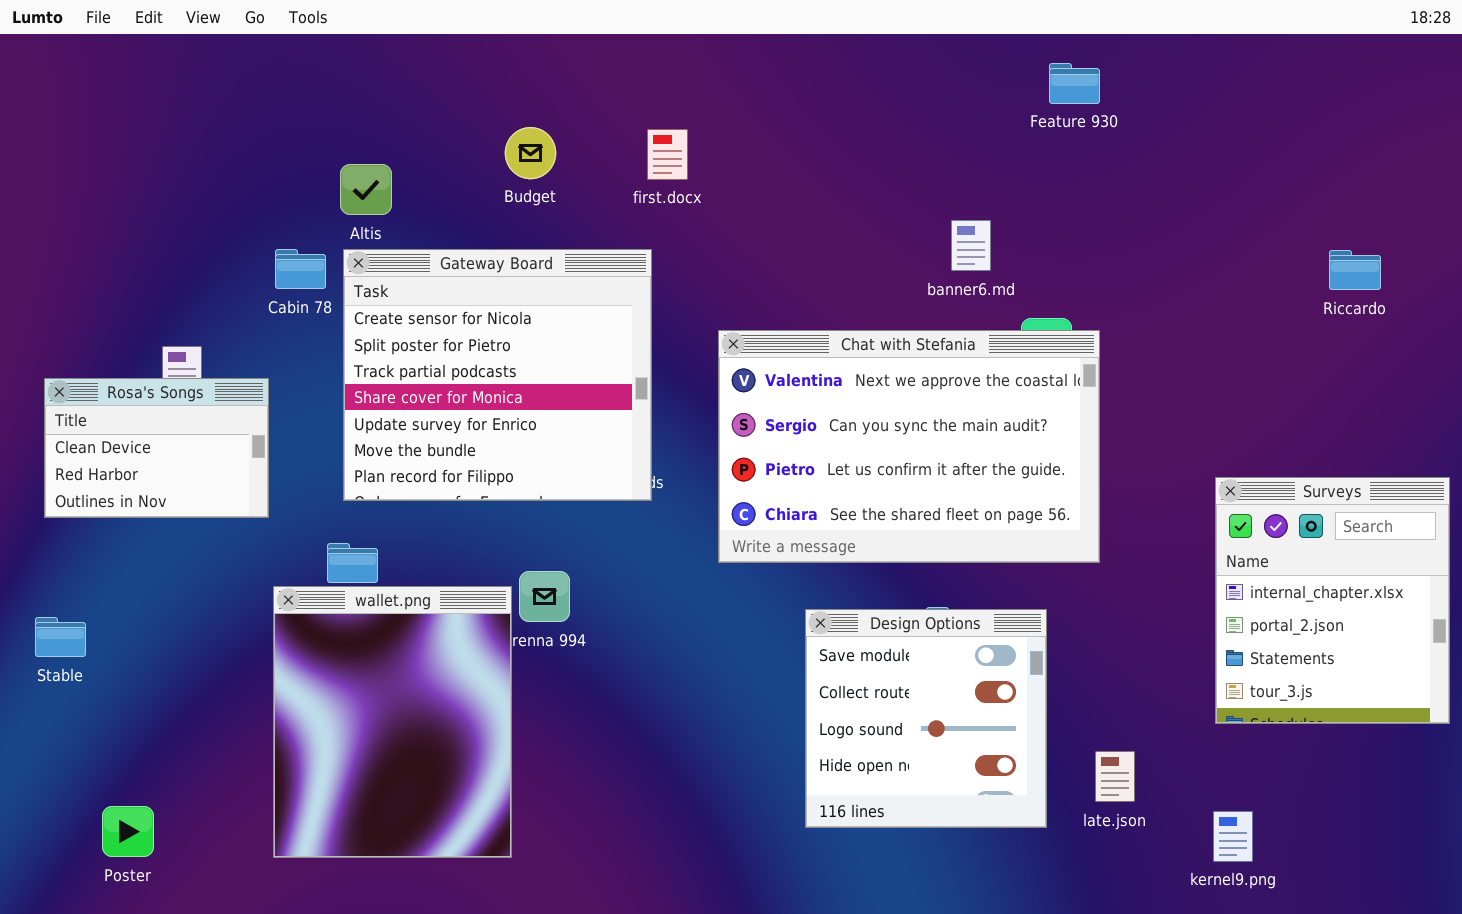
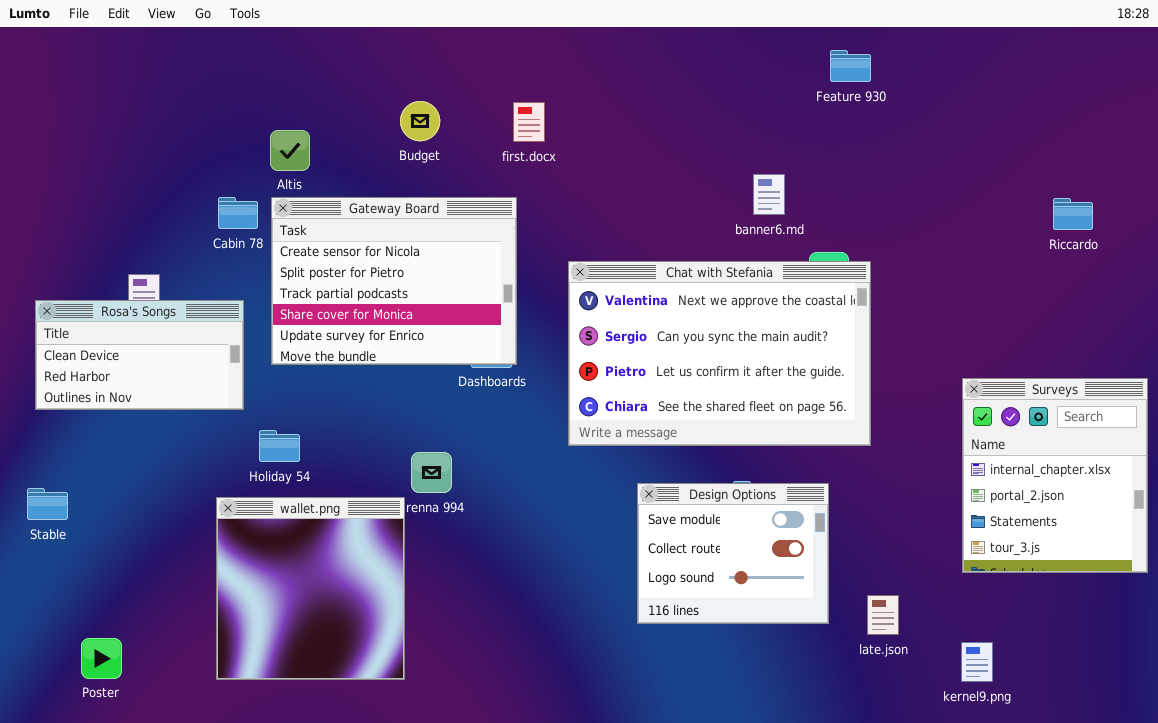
Gateway Board: [343,249,652,501] -> [271,197,517,365], resized
Rosa's Songs: [44,378,269,518] -> [35,300,244,410], resized
wallet.png: [273,586,512,858] -> [216,497,405,680], resized
Design Options: [805,609,1047,828] -> [637,483,829,624], resized

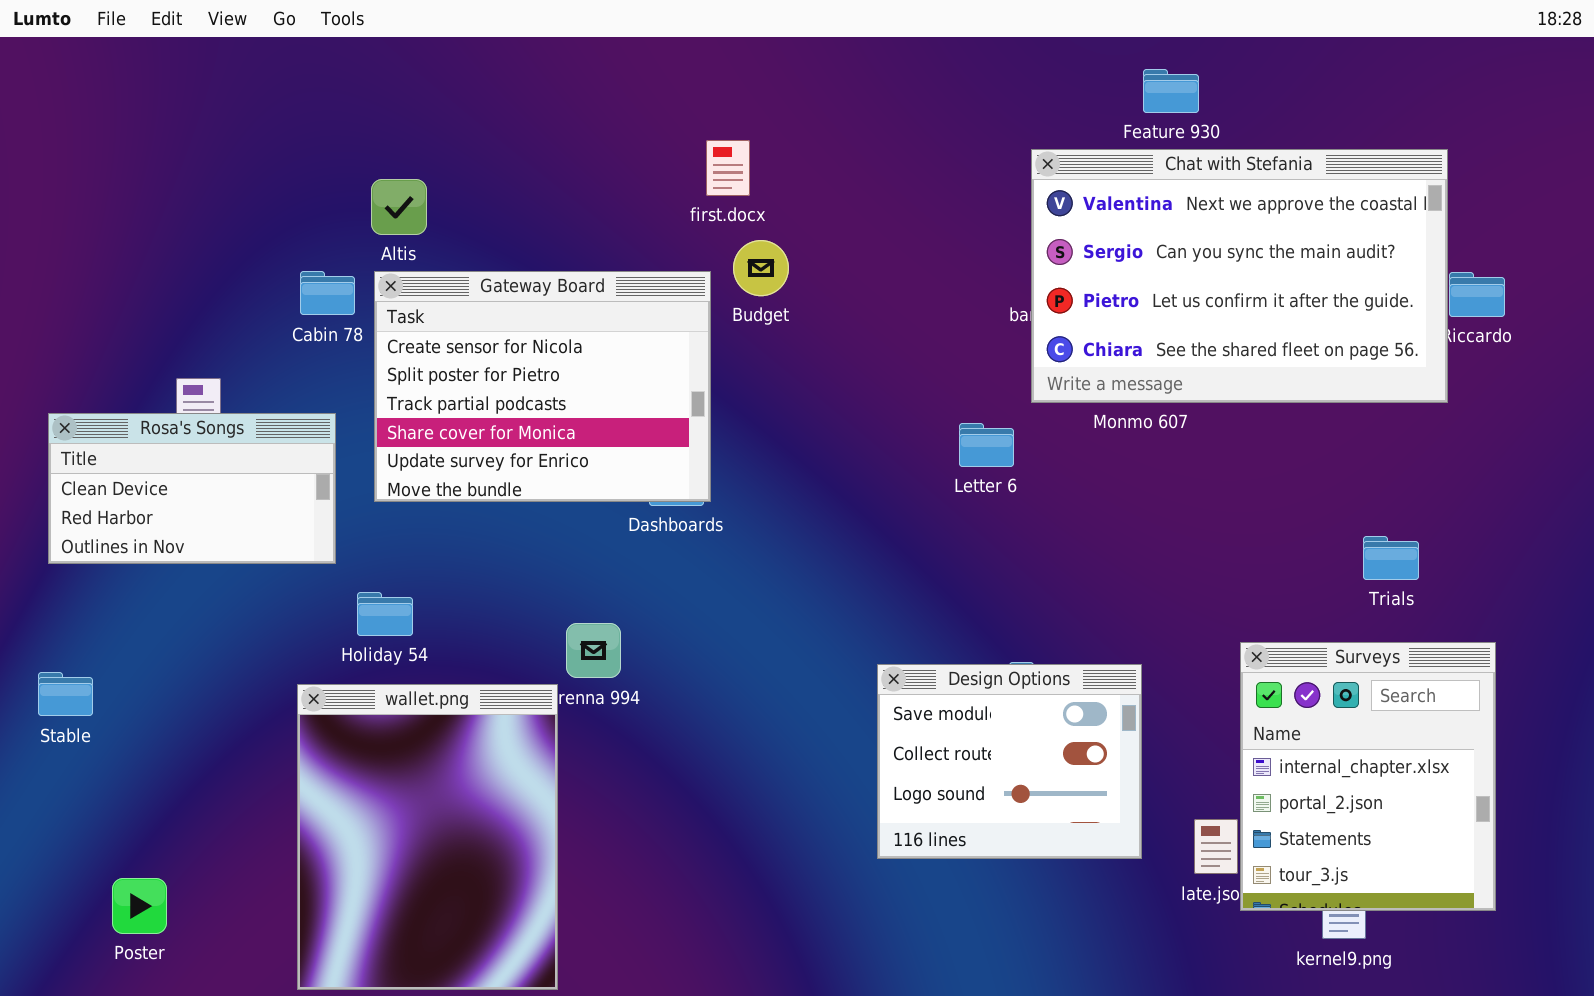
Budget: [400,101,440,141] -> [733,240,789,296], moved
Chat with Stefania: [568,261,871,446] -> [1031,149,1448,403], moved
Surveys: [962,378,1148,573] -> [1240,642,1496,911], moved
wallet.png: [216,497,405,680] -> [297,684,558,990], resized

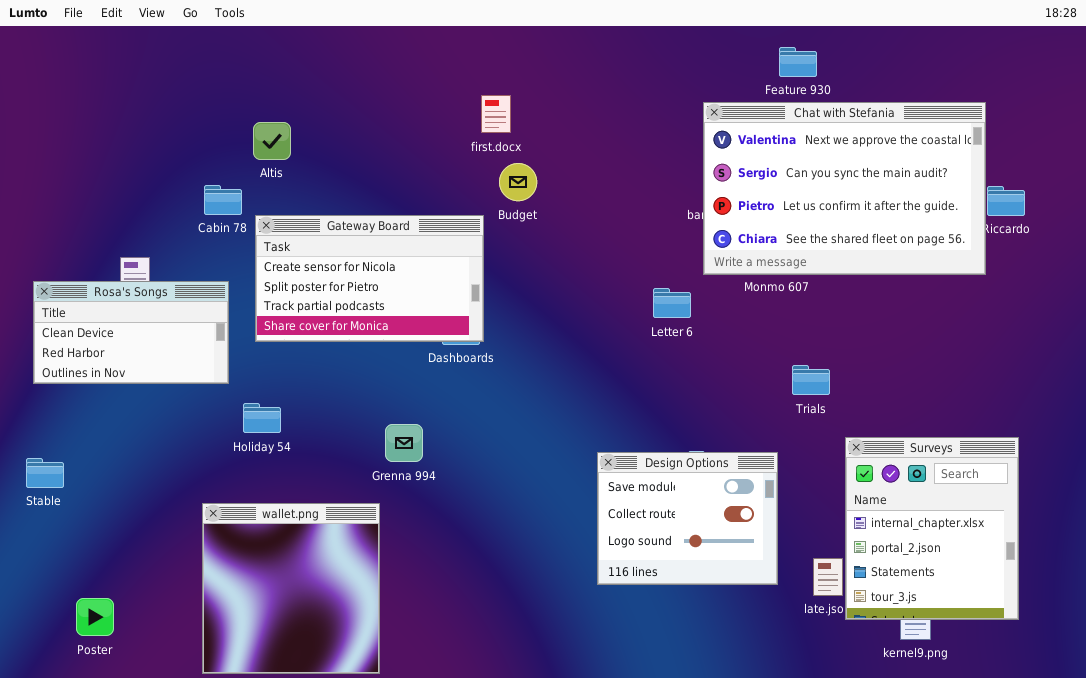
Gateway Board: [374,271,711,502] -> [255,215,484,342], resized
Trials: [1363,536,1419,580] -> [792,365,830,395], moved
wallet.png: [297,684,558,990] -> [202,503,380,674], resized

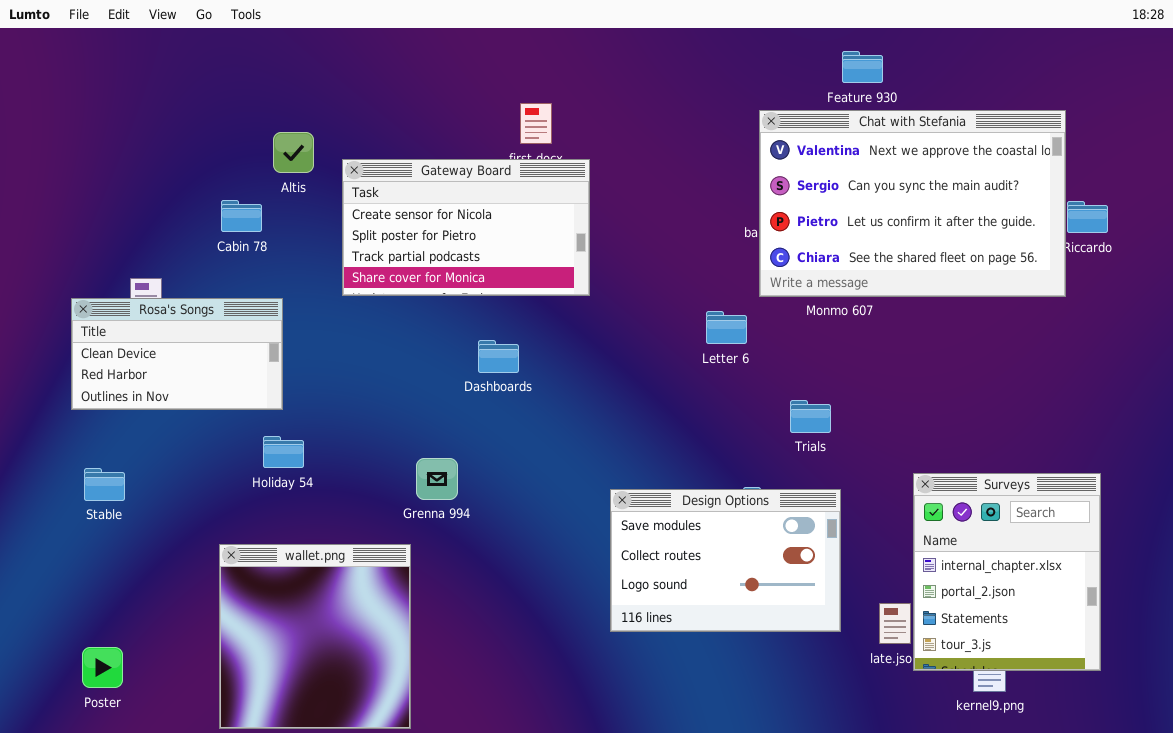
Gateway Board: [255,215,484,342] -> [342,159,590,296], moved
Rosa's Songs: [33,281,229,384] -> [71,298,283,410], moved
Trials: [792,365,830,395] -> [790,400,831,433], moved
Design Options: [597,452,778,585] -> [610,489,841,632], resized
Stable: [26,458,64,488] -> [84,468,125,501], moved

